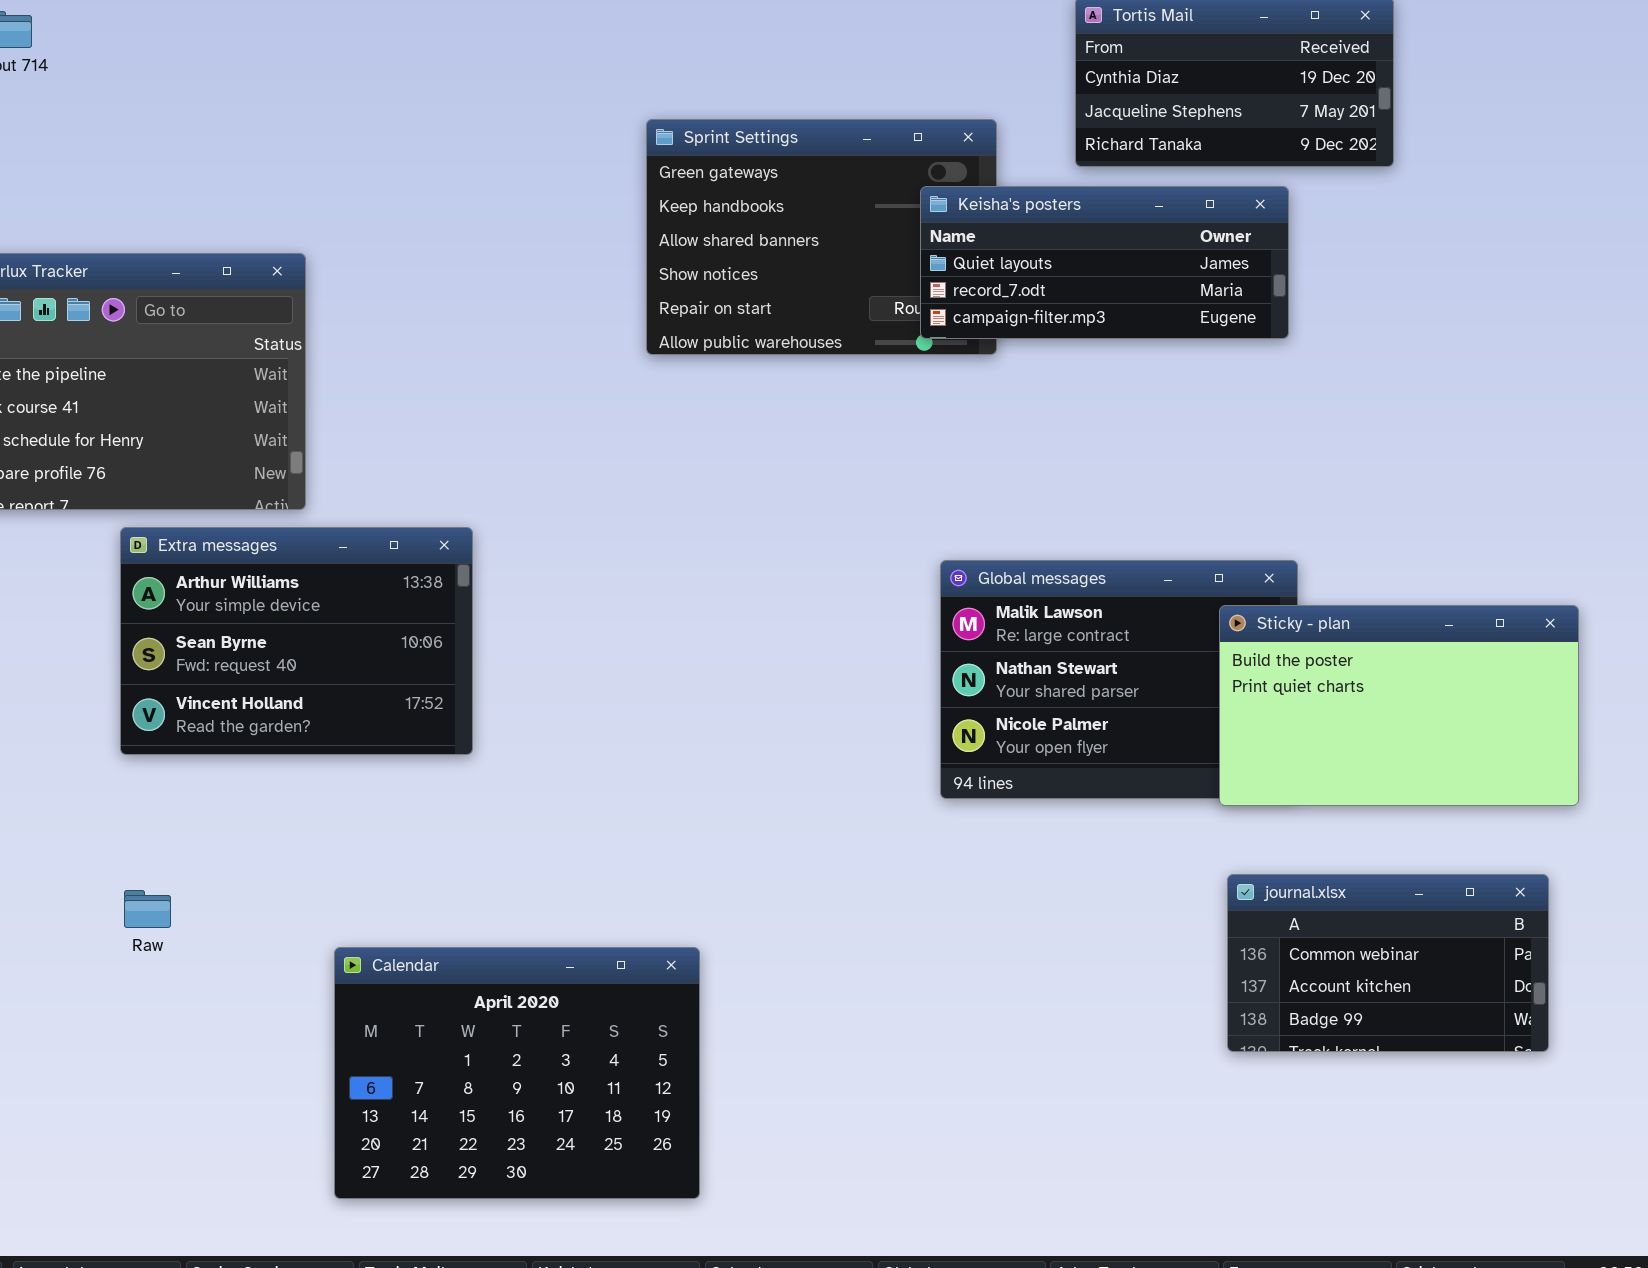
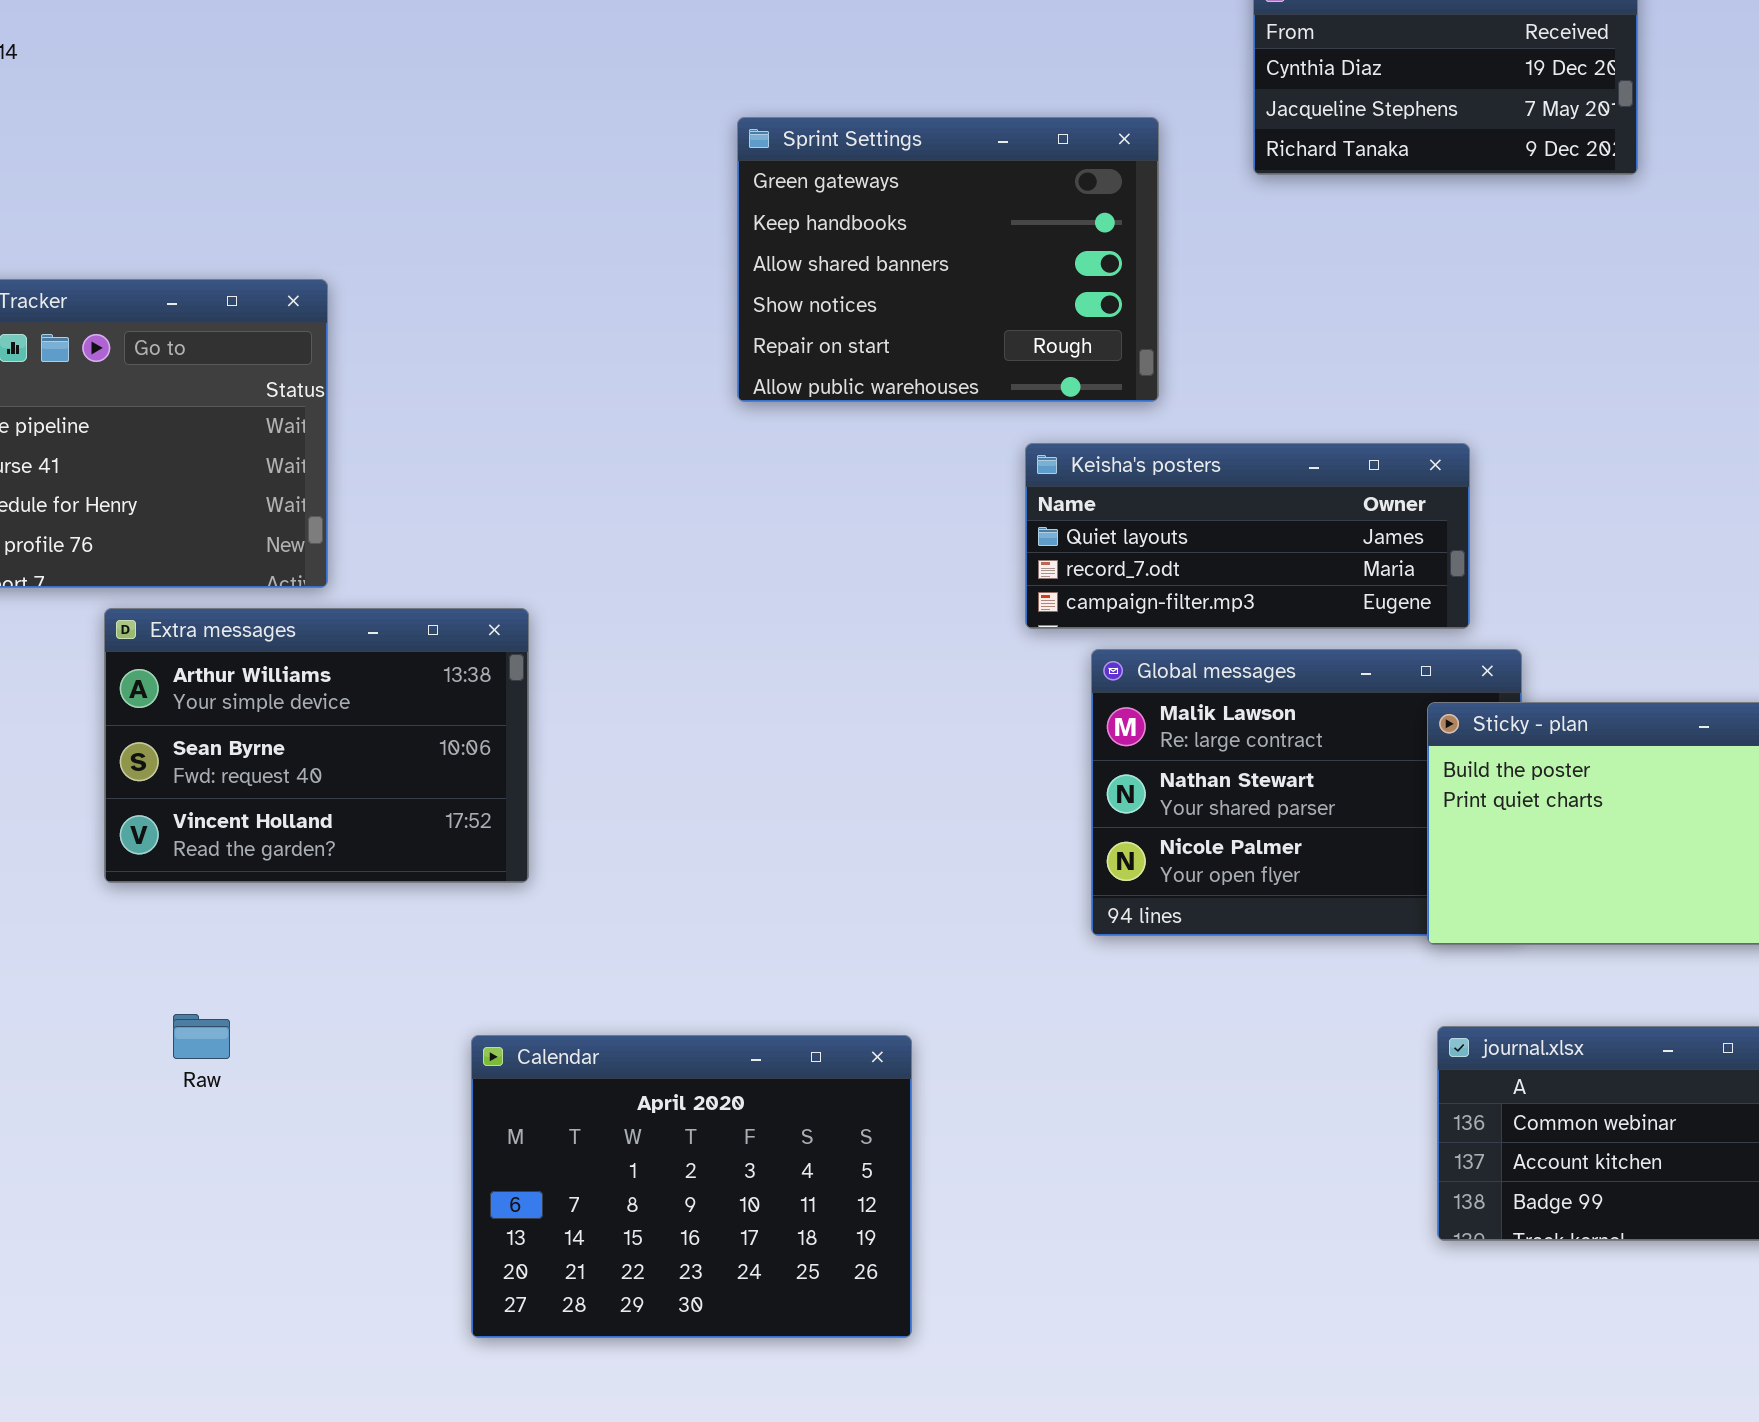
Keisha's posters: [920,186,1289,339] -> [1025,443,1470,629], moved
Raw: [124,890,171,928] -> [173,1014,230,1059], moved
Calendar: [334,947,700,1199] -> [471,1035,912,1338], moved

